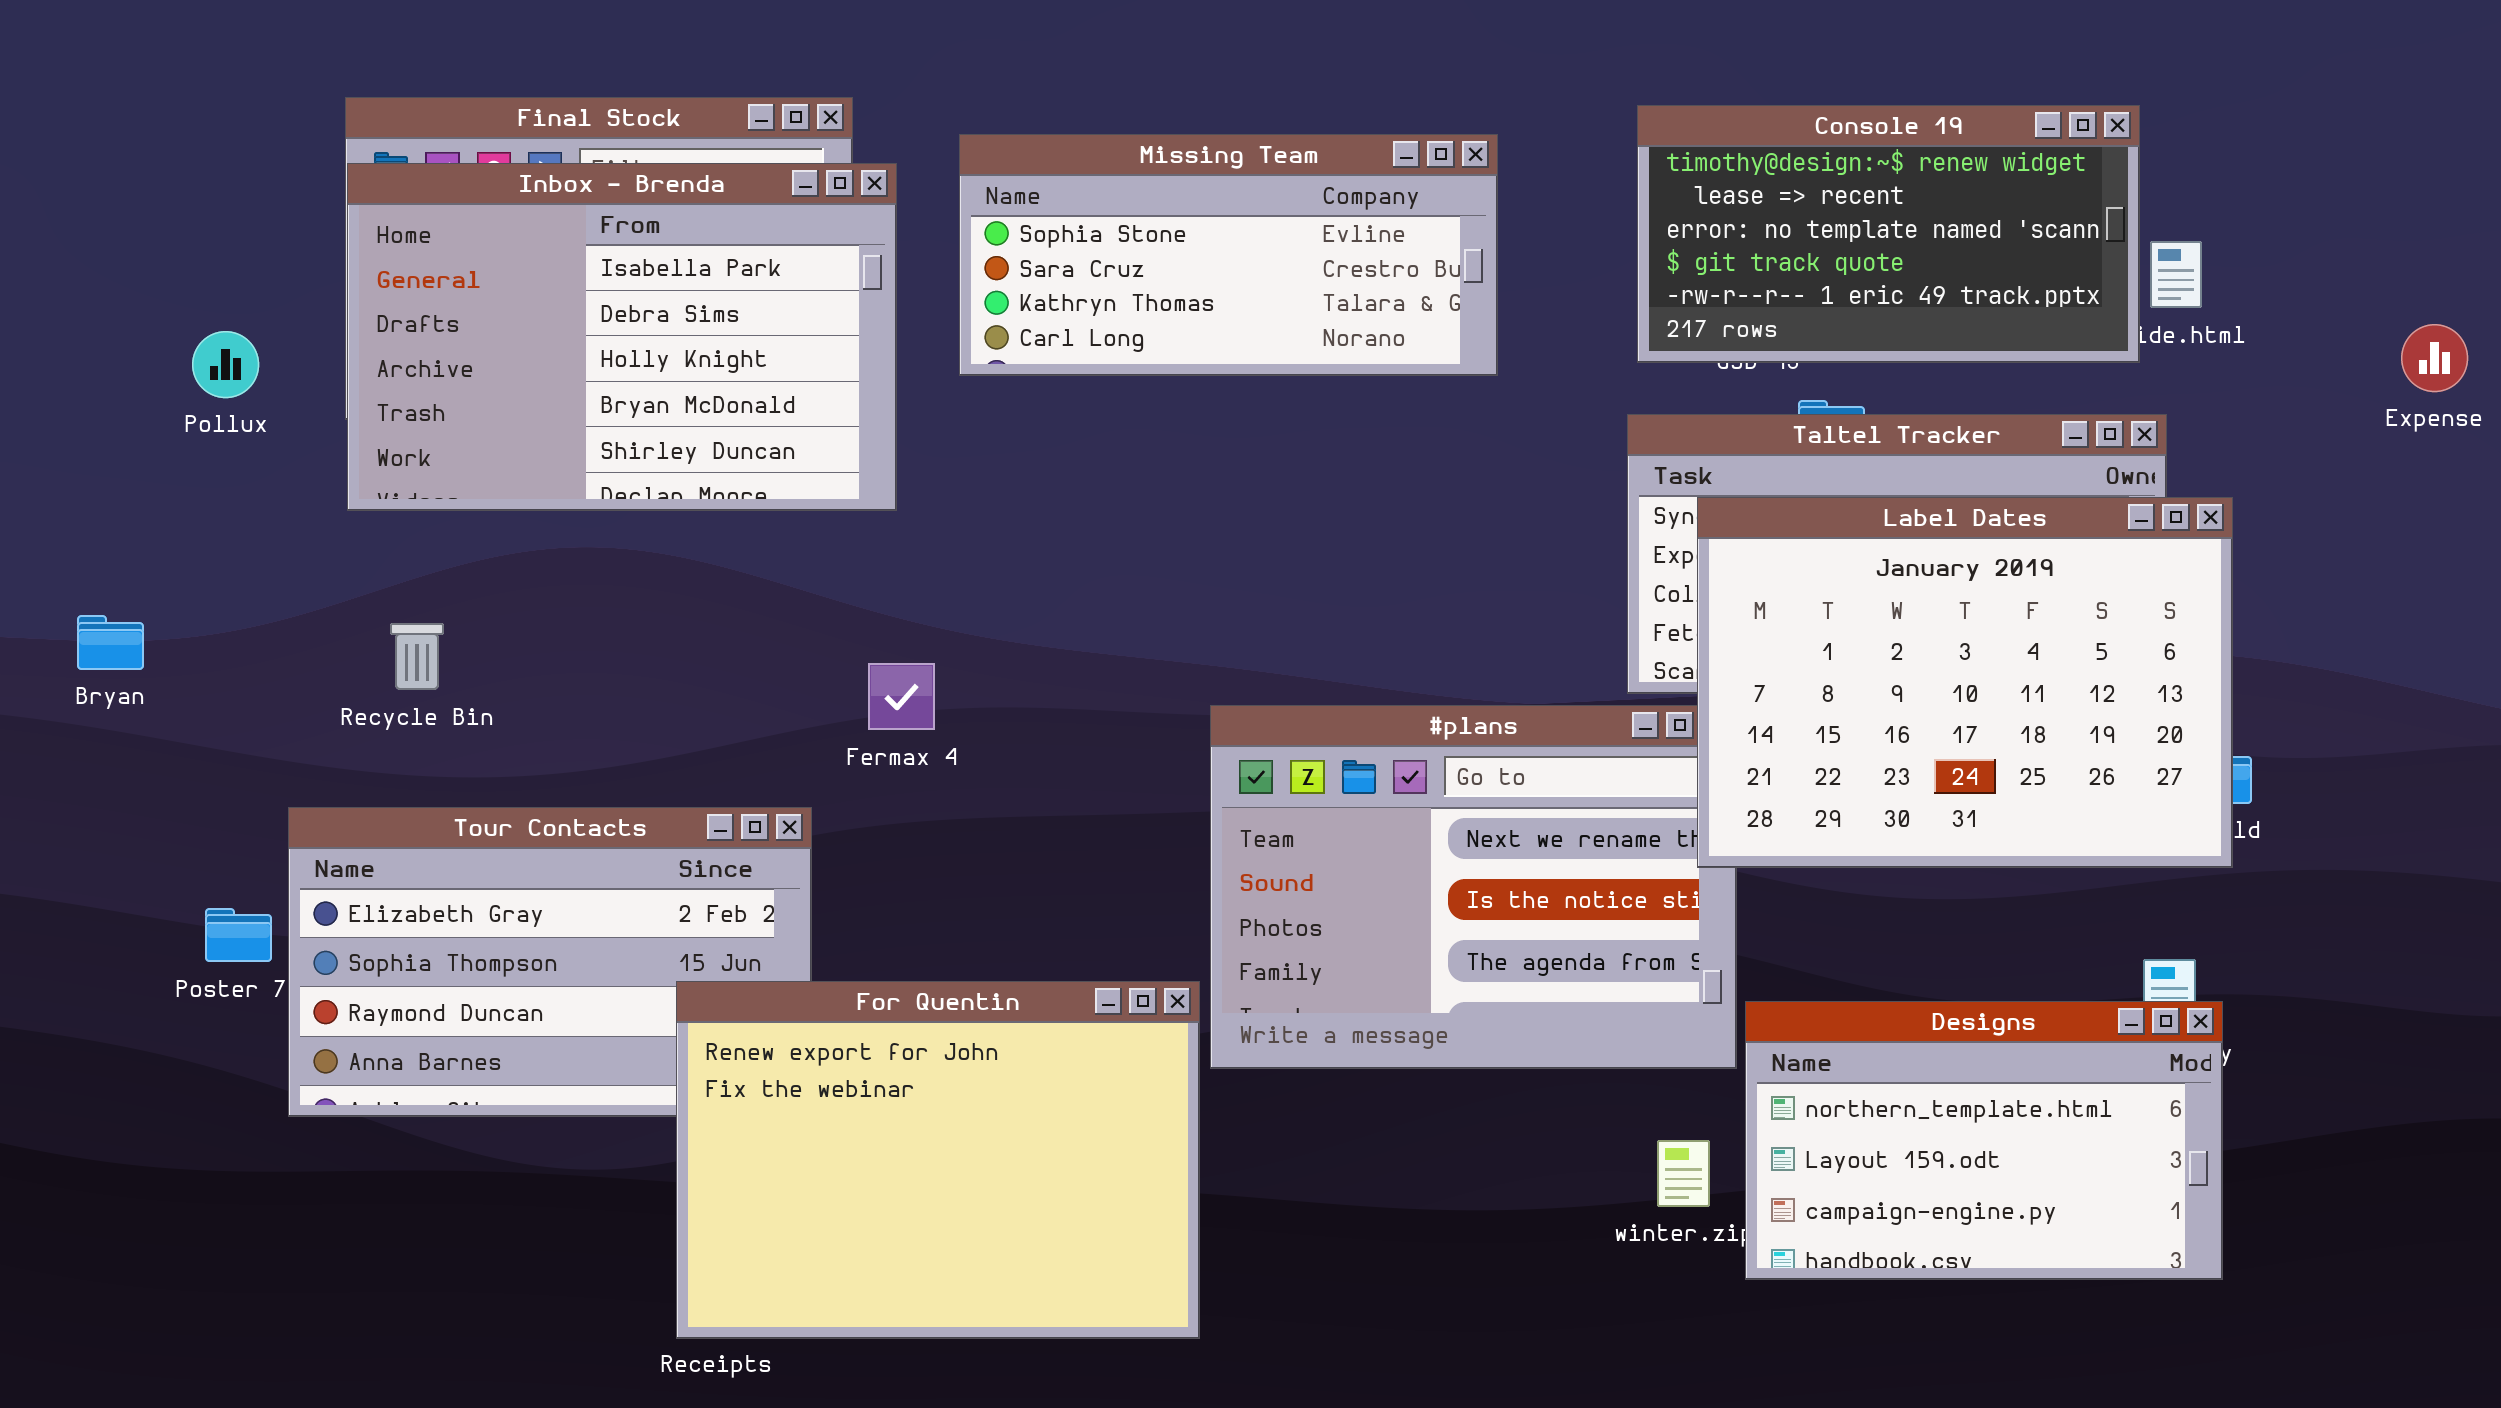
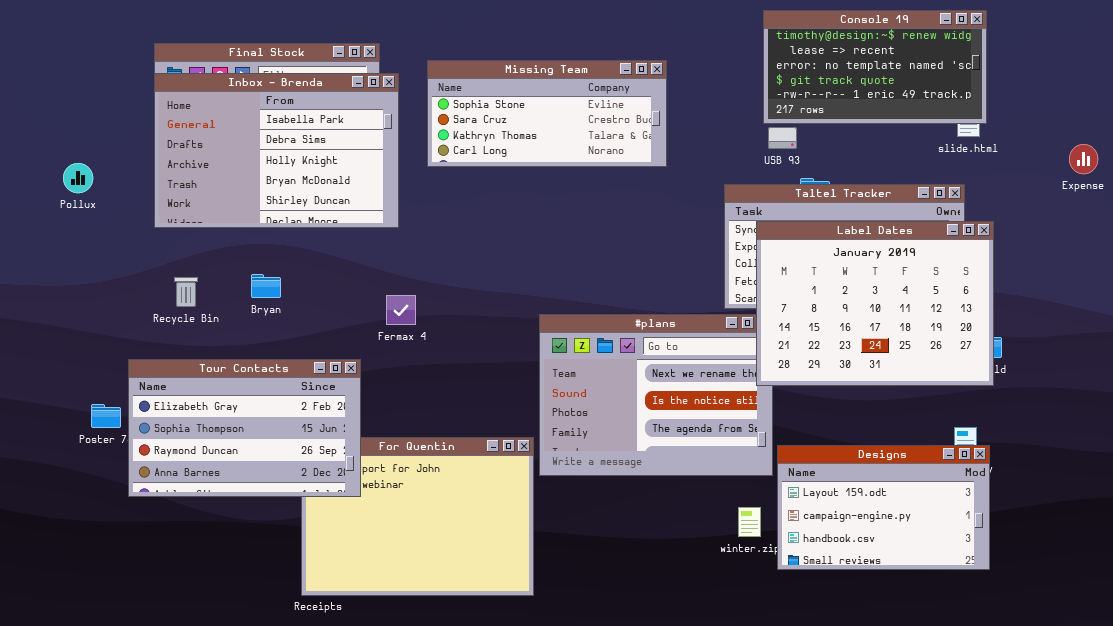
Console 19: [1637,105,2140,363] -> [763,10,987,124], moved
Pollux: [192,331,259,398] -> [63,163,93,193], moved
Bryan: [77,615,144,670] -> [251,274,281,298], moved
Tour Contacts: [288,807,812,1117] -> [128,359,361,497], raised
Designs: [1745,1001,2223,1280] -> [777,445,990,570], scrolled down 1 row

